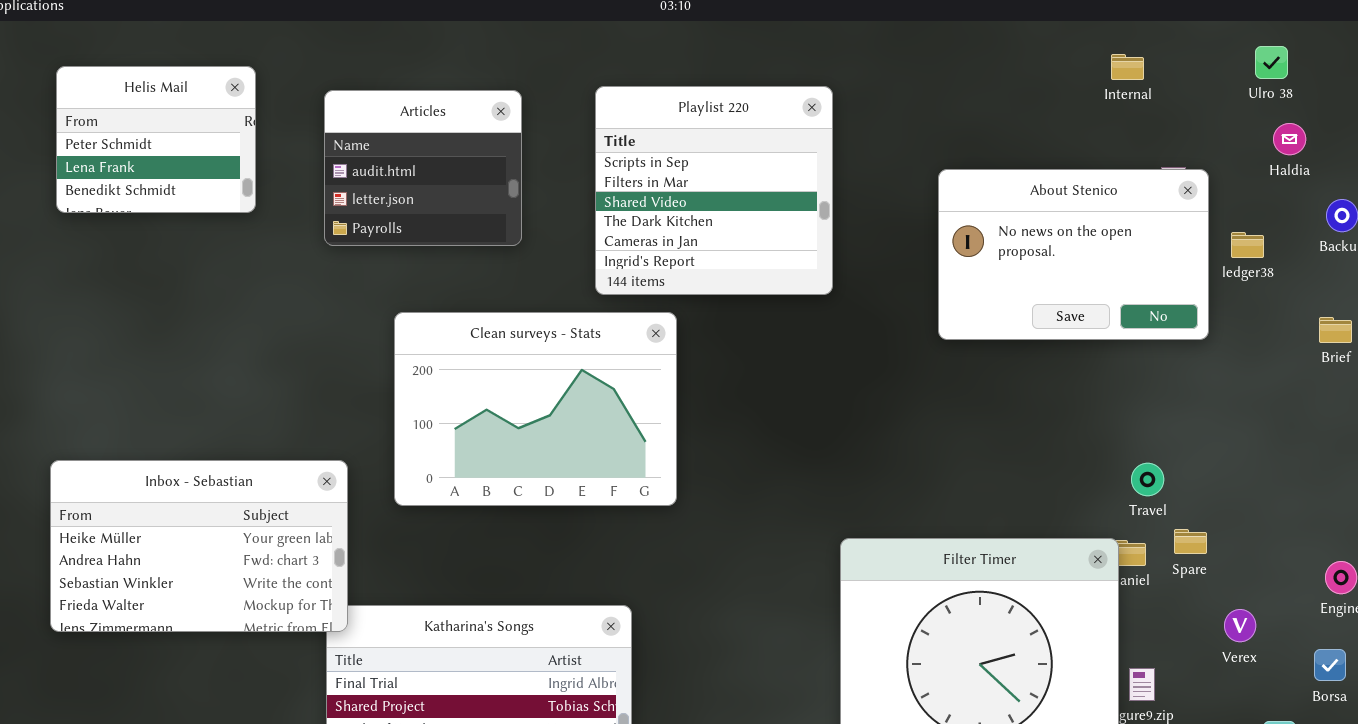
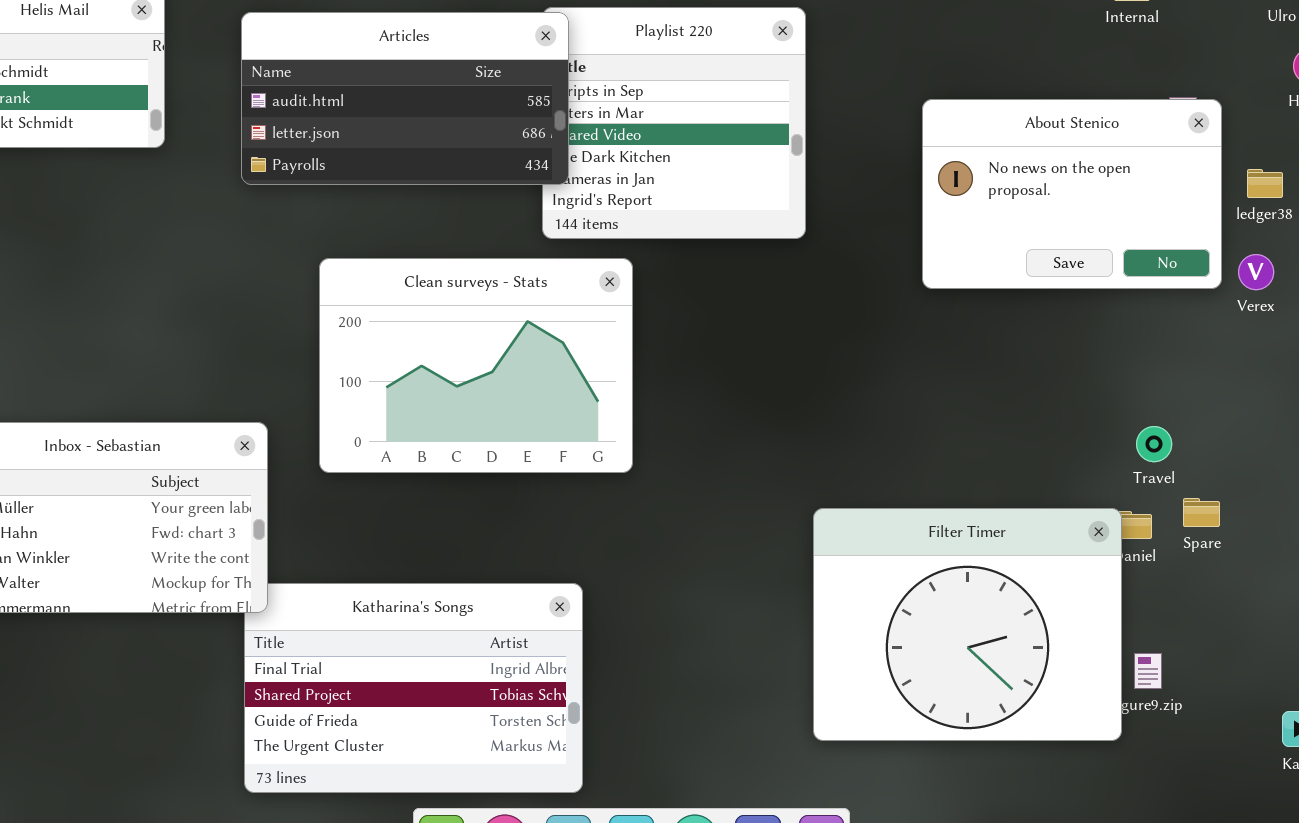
Articles: [324,90,522,246] -> [241,12,569,185], resized
Verex: [1224,609,1256,642] -> [1238,254,1274,290], moved

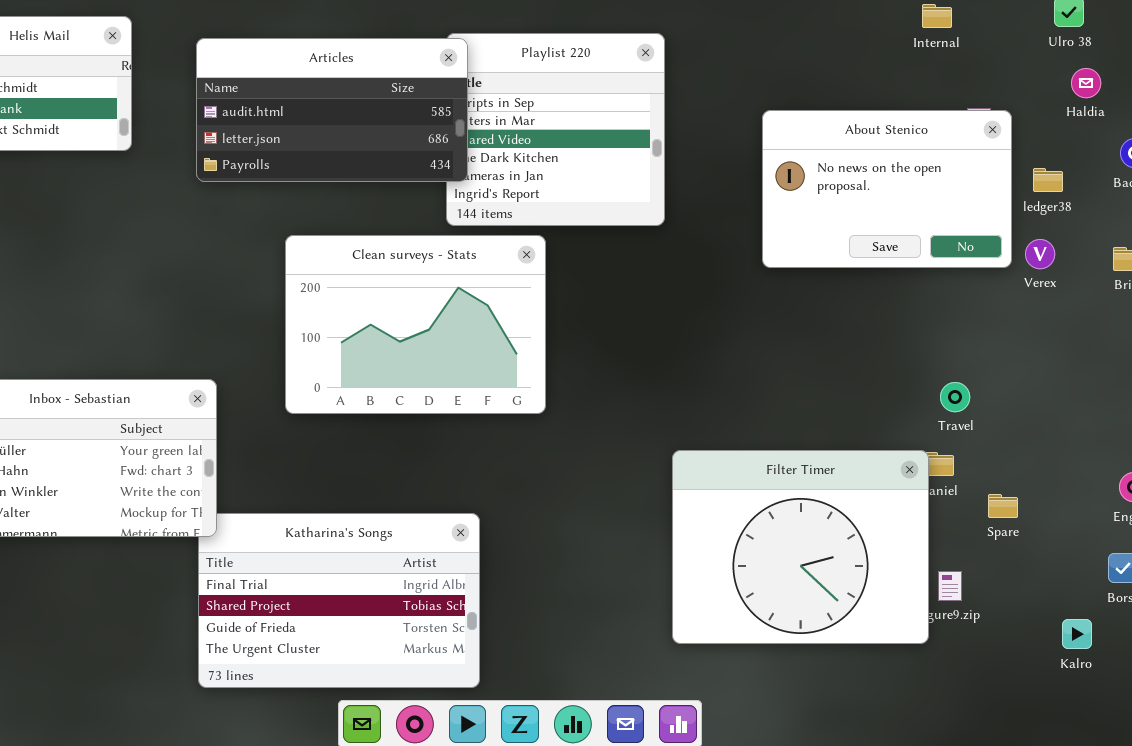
Clean surveys - Stats: [319,258,633,473] -> [285,235,546,414], moved
Spare: [1183,498,1220,527] -> [988,494,1018,518], moved

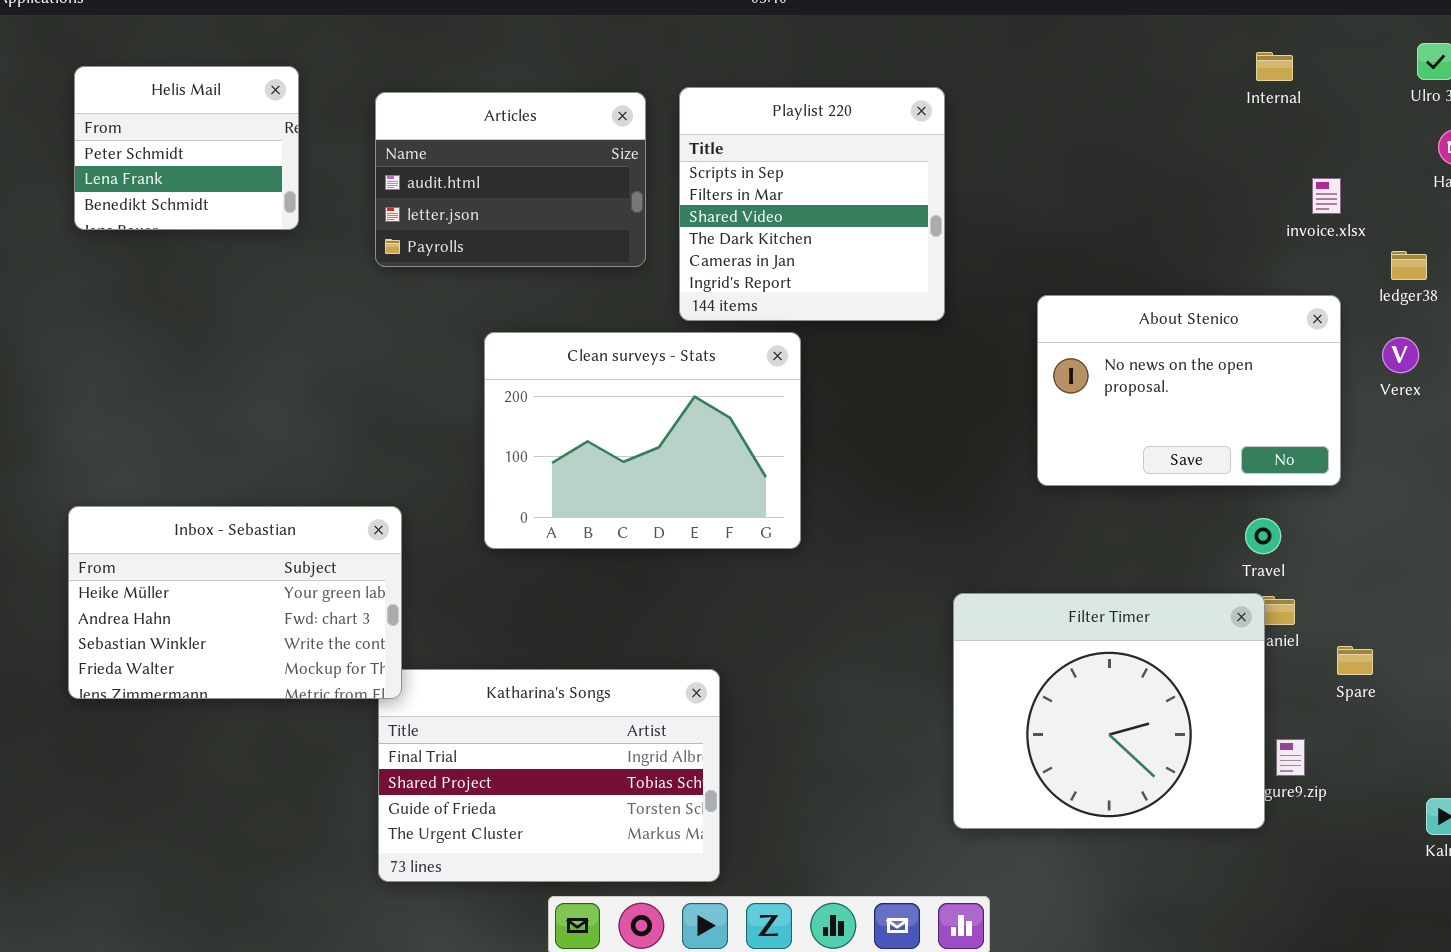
Articles: [196,38,468,182] -> [375,92,646,267], resized
About Stenico: [762,110,1012,268] -> [1037,295,1341,486], moved
Travel: [940,382,970,412] -> [1245,518,1281,554], moved

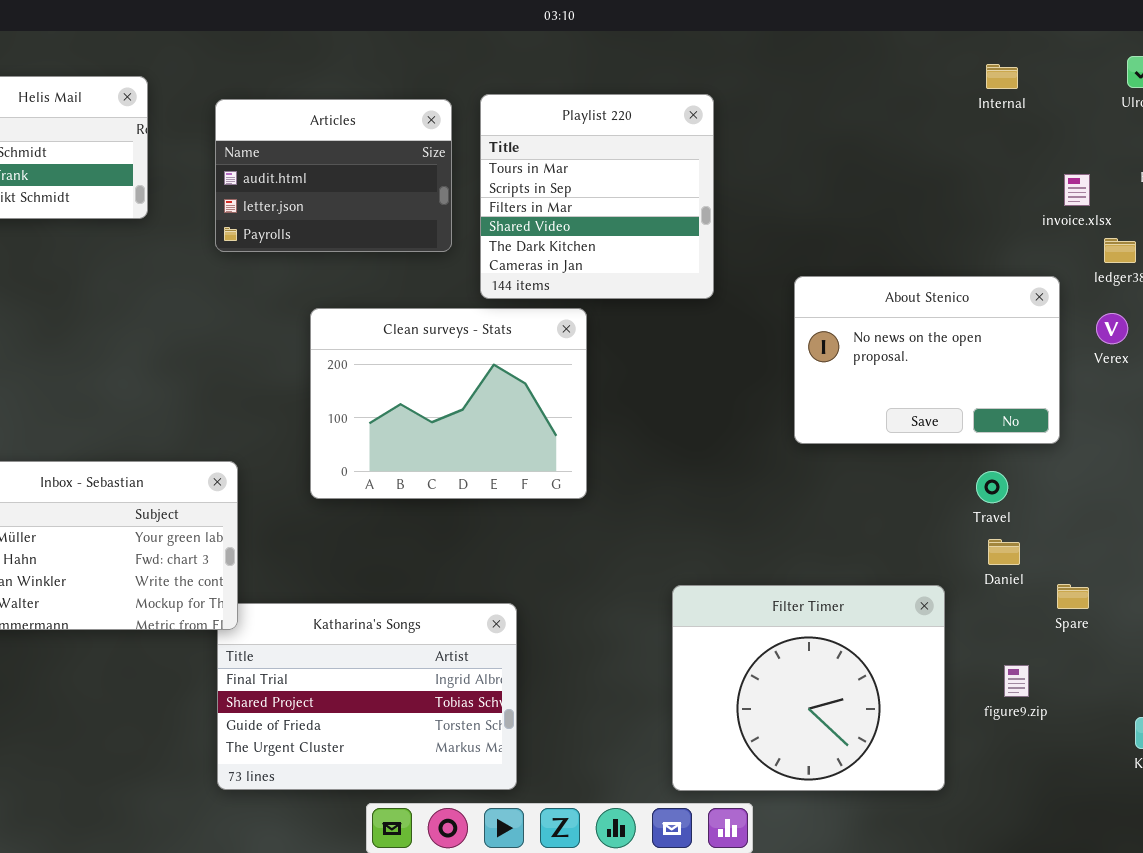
Playlist 220: [679,87,945,321] -> [480,94,714,299], scrolled up 1 row
invoice.xlsx: [1312,178,1341,214] -> [1064,174,1090,206], moved
Filter Timer: [953,593,1265,829] -> [672,585,945,791], moved

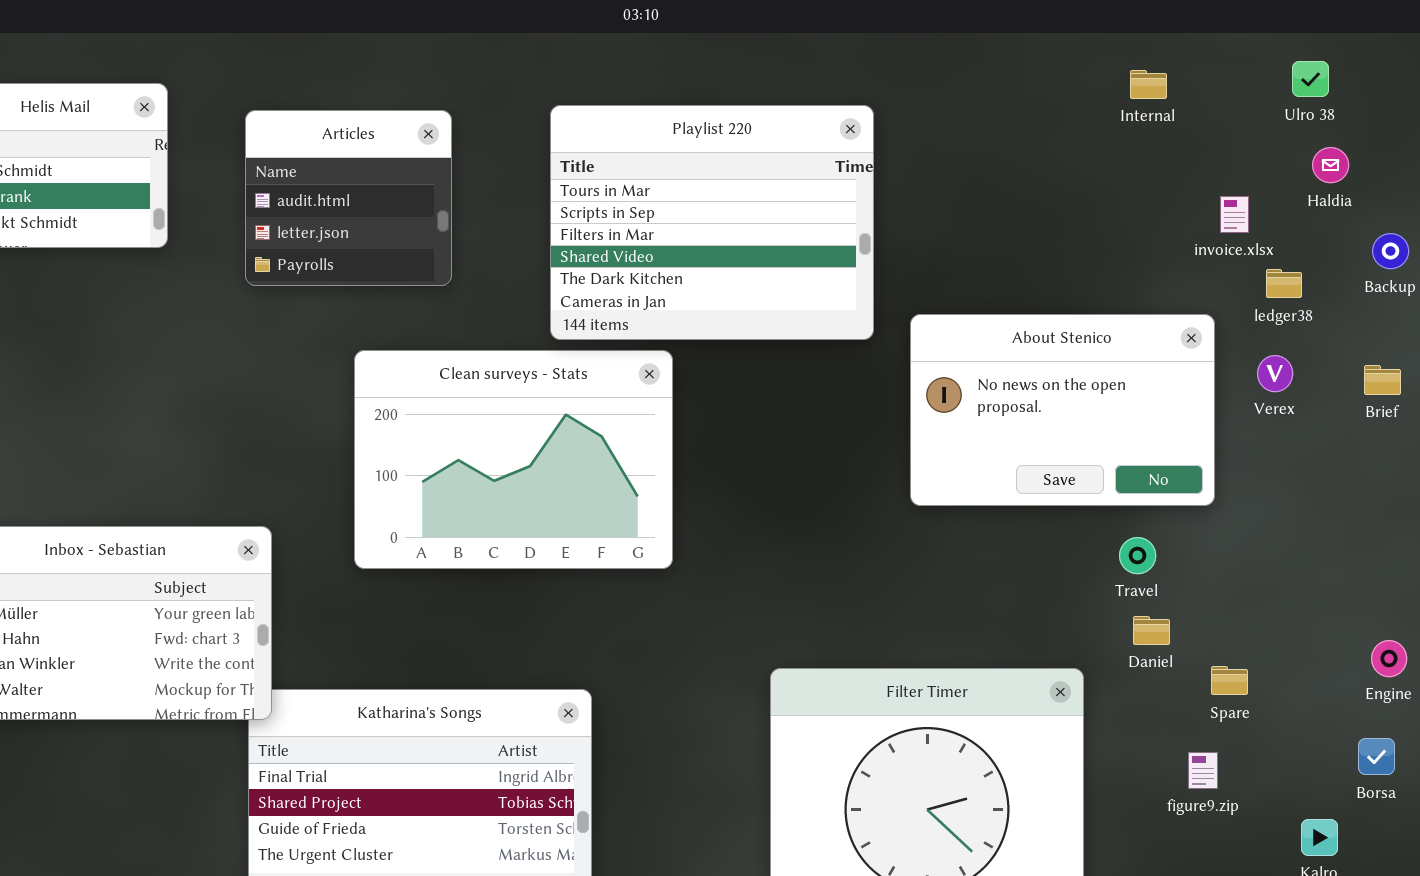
Playlist 220: [480,94,714,299] -> [550,105,874,340], resized
Articles: [215,99,452,252] -> [245,110,452,286], resized
figure9.zip: [1004,665,1029,697] -> [1188,752,1218,789], moved

